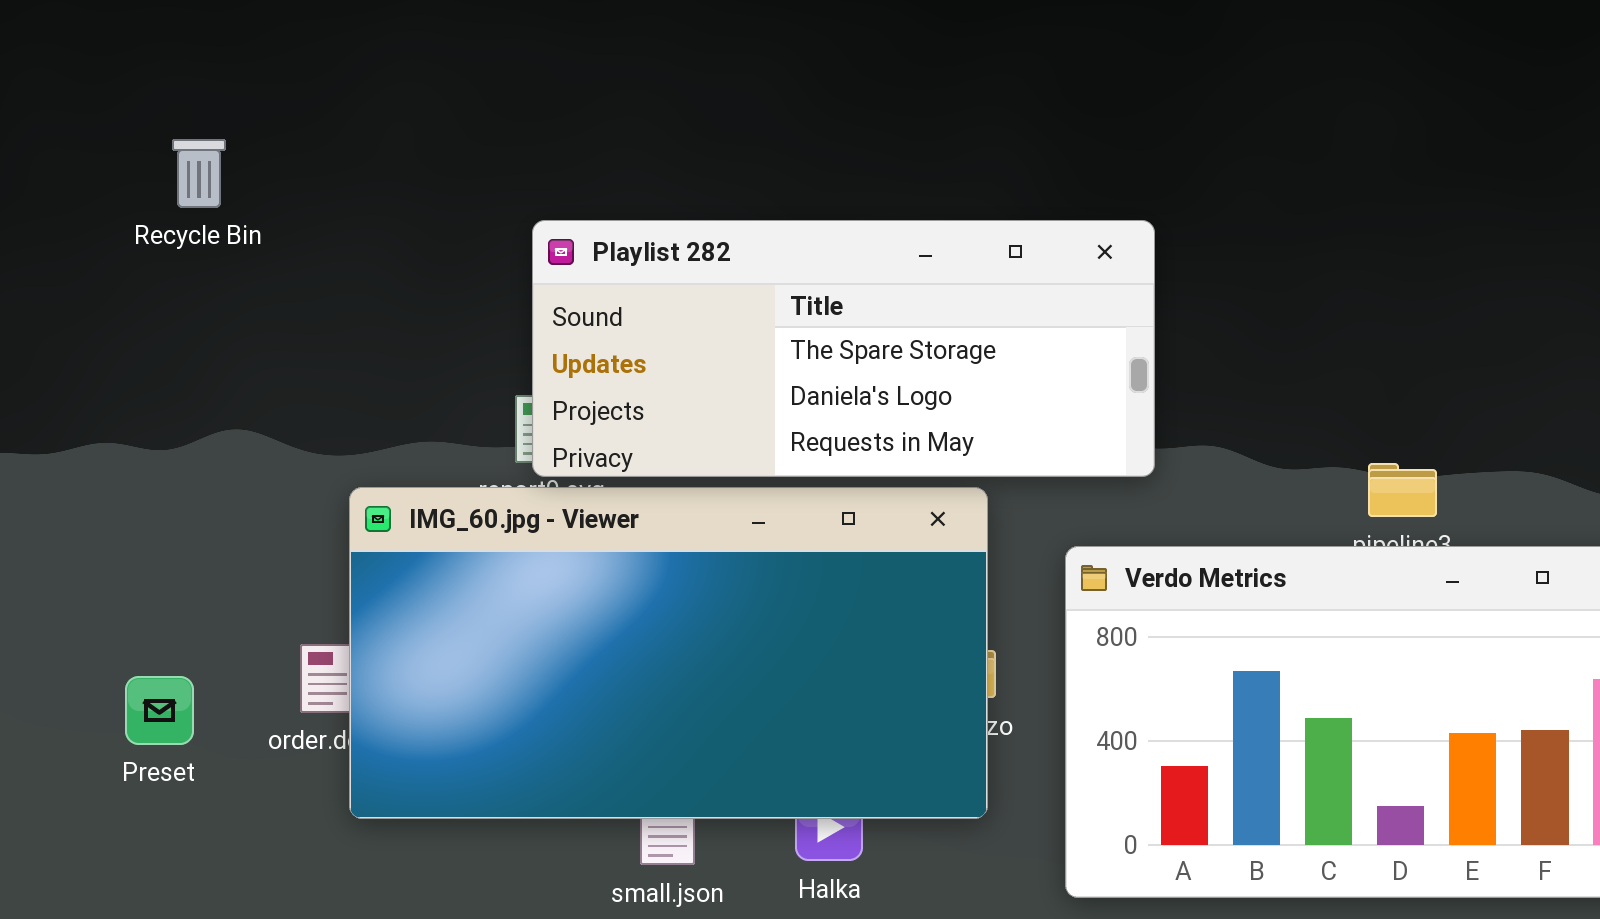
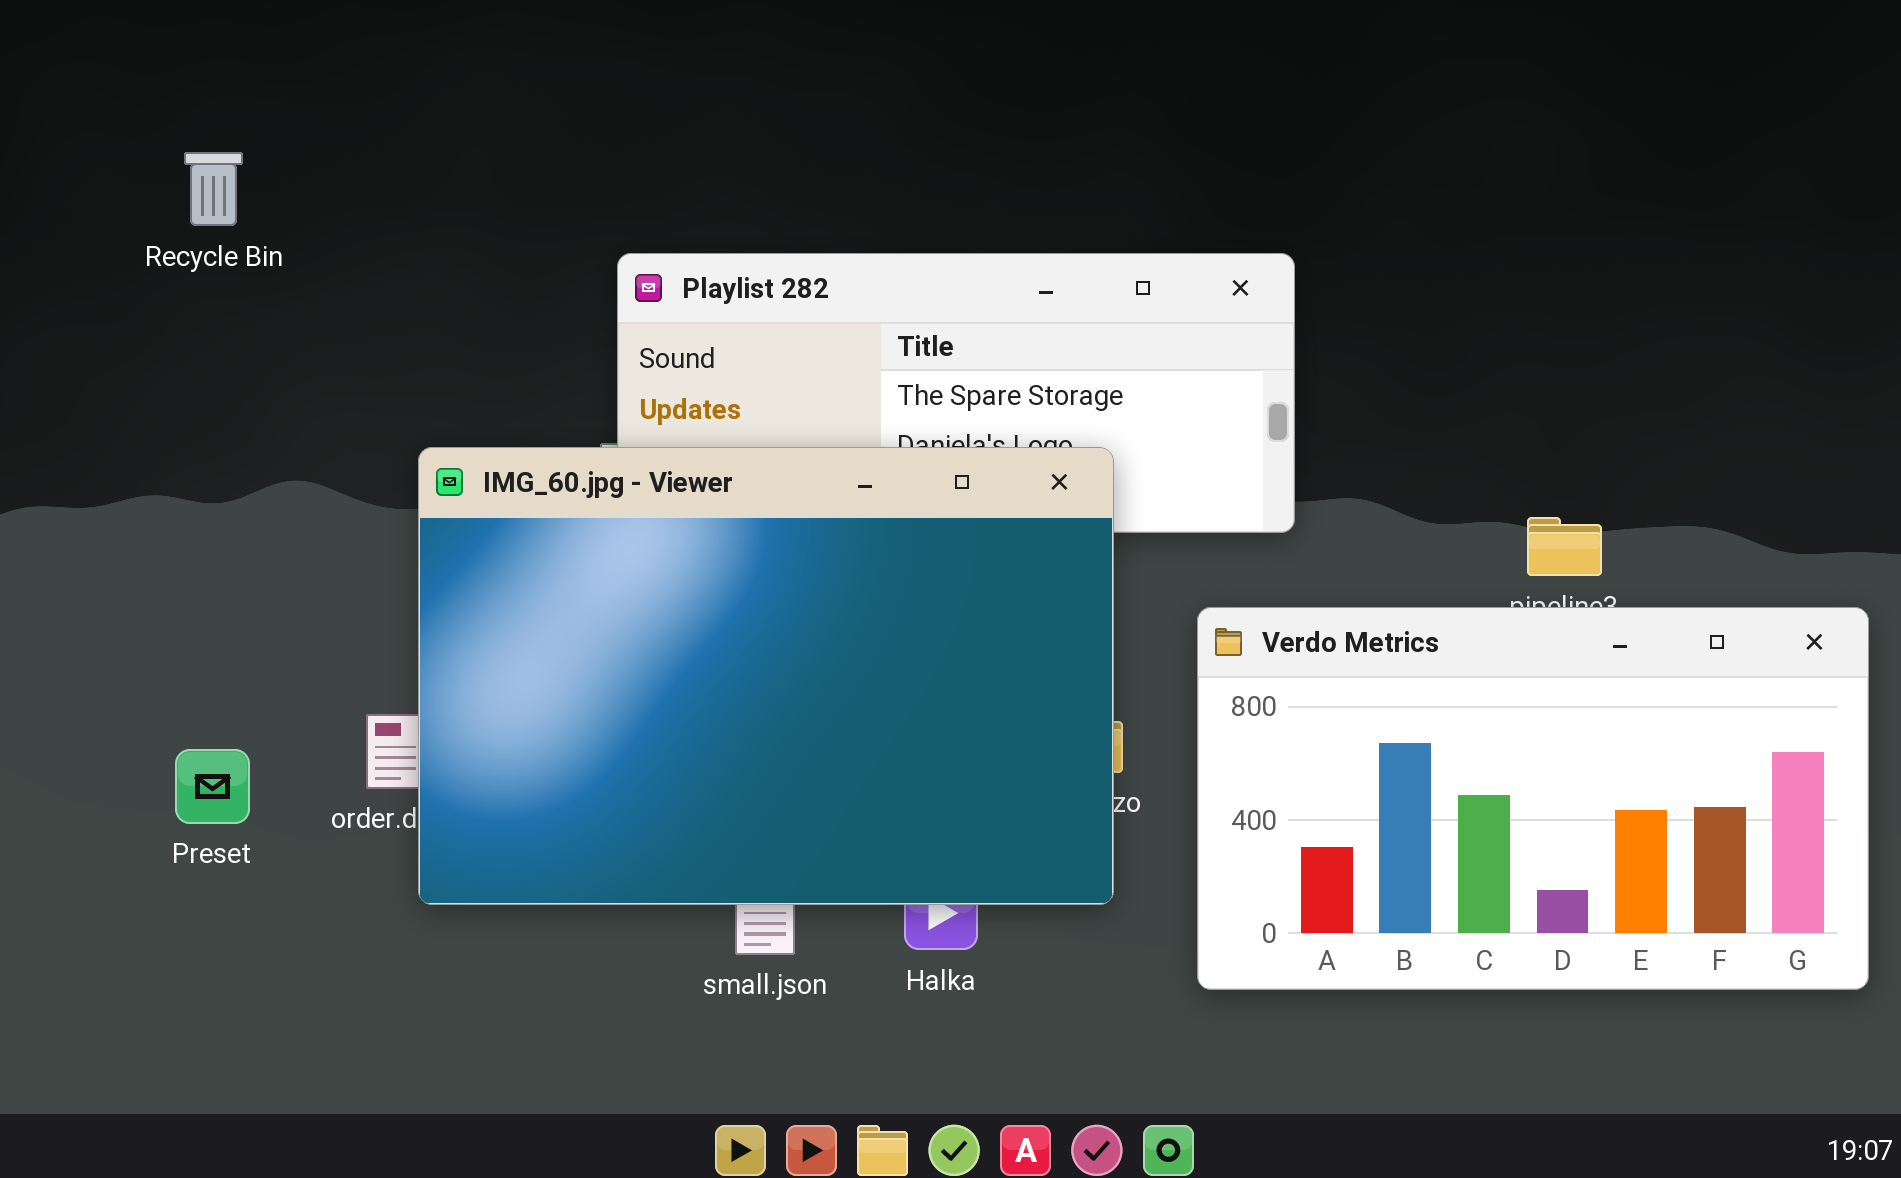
Recycle Bin: [172,139,226,208] -> [184,152,243,226], moved
IMG_60.jpg - Viewer: [349,487,988,819] -> [418,447,1114,905], resized

